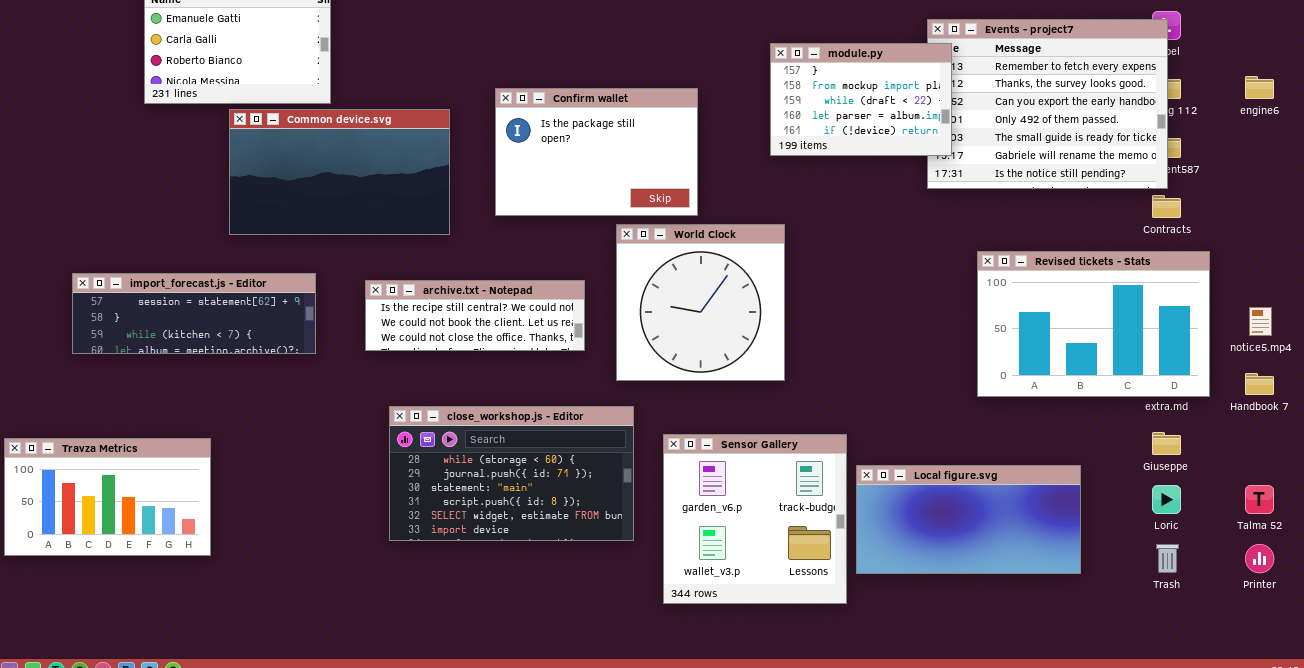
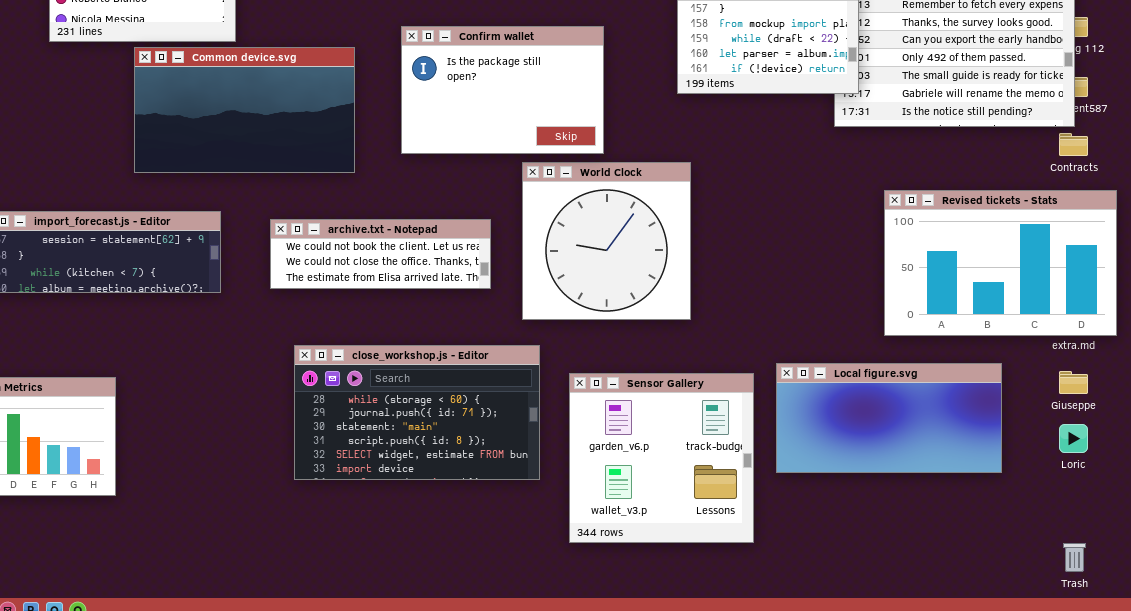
archive.txt - Notepad: [365,280,585,351] -> [270,219,491,289], scrolled down 1 row
Local figure.svg: [856,465,1081,574] -> [776,363,1002,473], moved
Trash: [1156,544,1179,573] -> [1063,543,1086,572], moved

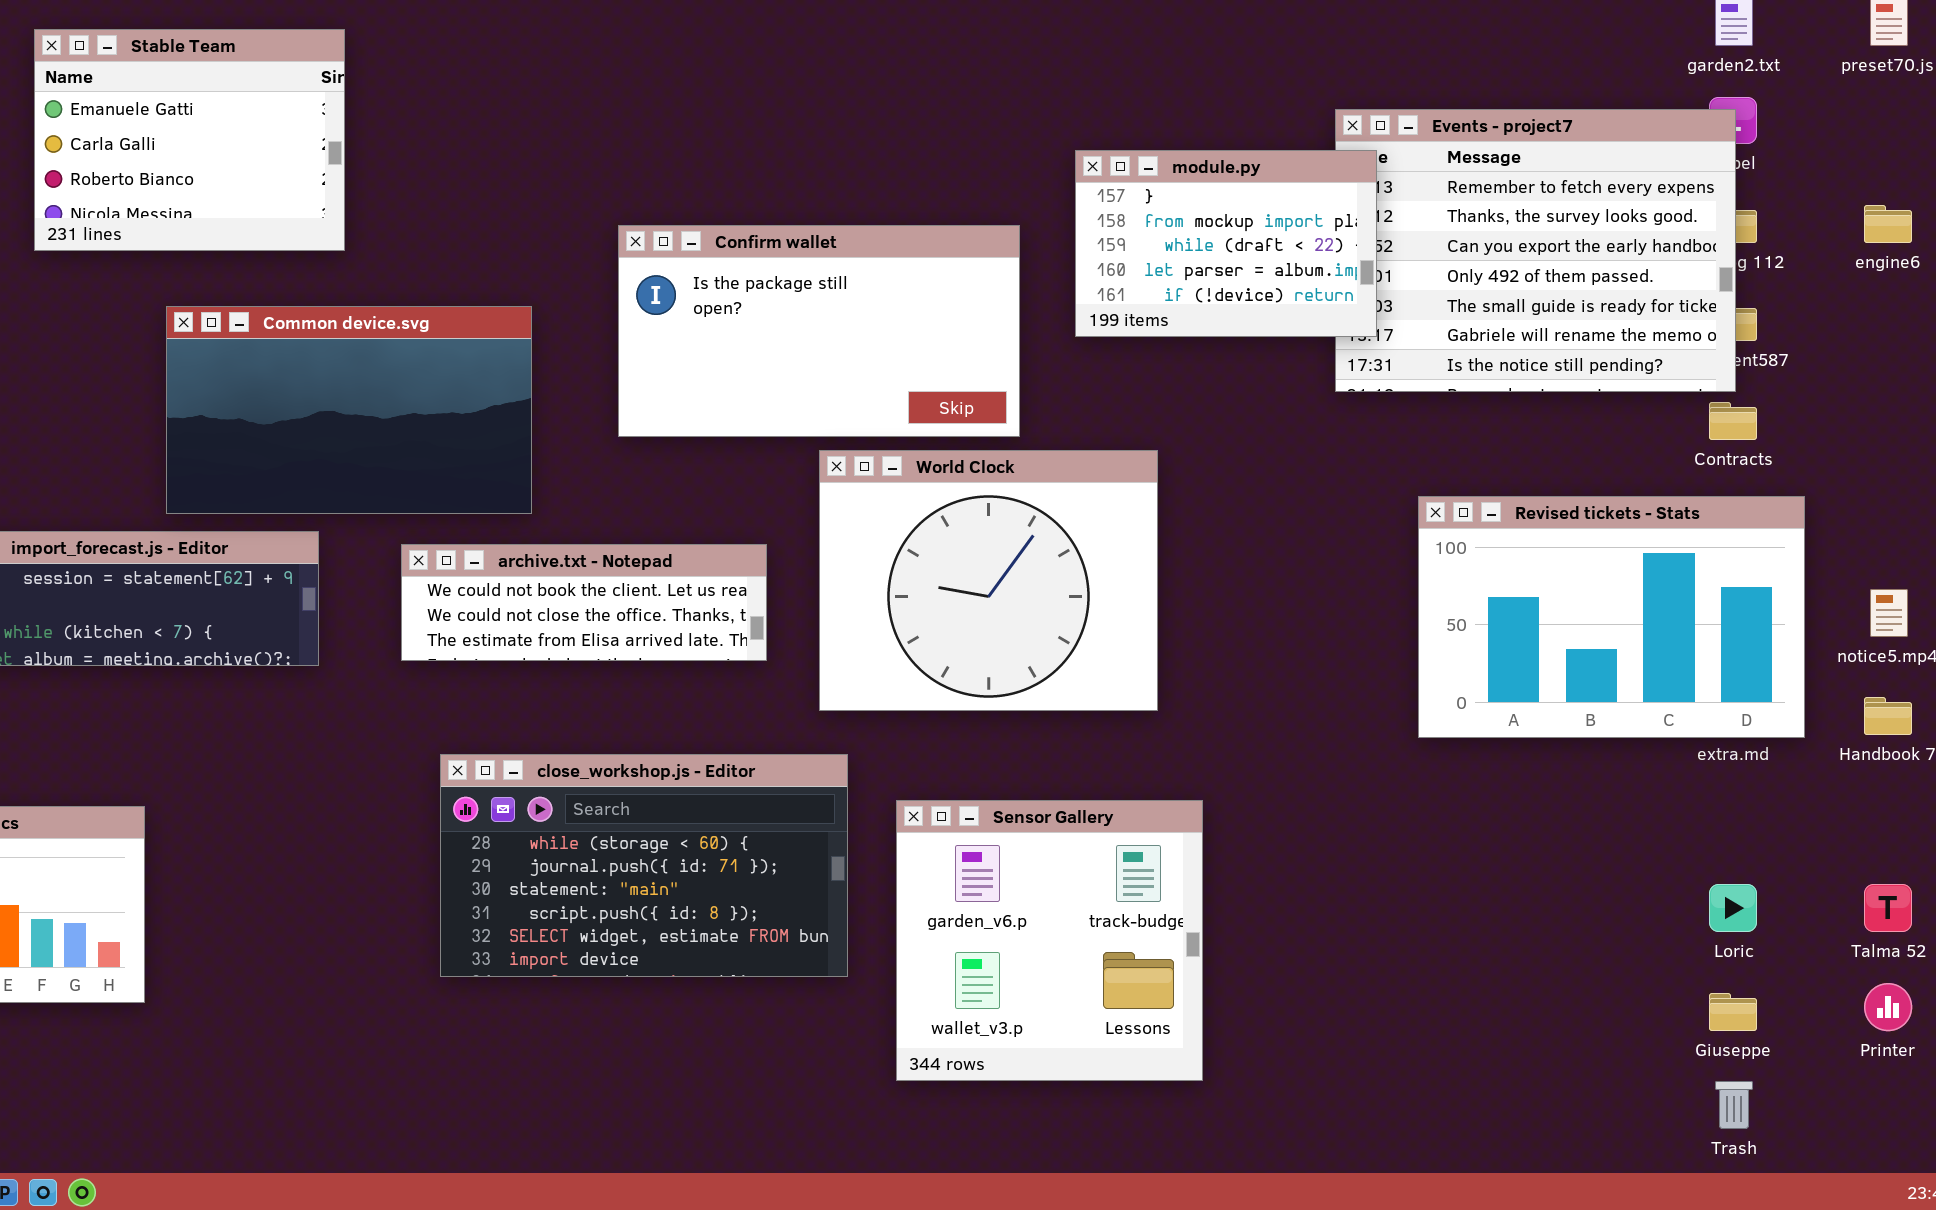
Confirm wallet: [401,26,604,154] -> [618,225,1020,437], resized
Common device.svg: [134,47,355,173] -> [166,306,532,514], moved
World Clock: [522,162,691,320] -> [819,450,1158,711], resized
Local figure.svg: [776,363,1002,473] -> none, closed
Giuseppe: [1059,371,1088,394] -> [1709,993,1757,1031], moved

